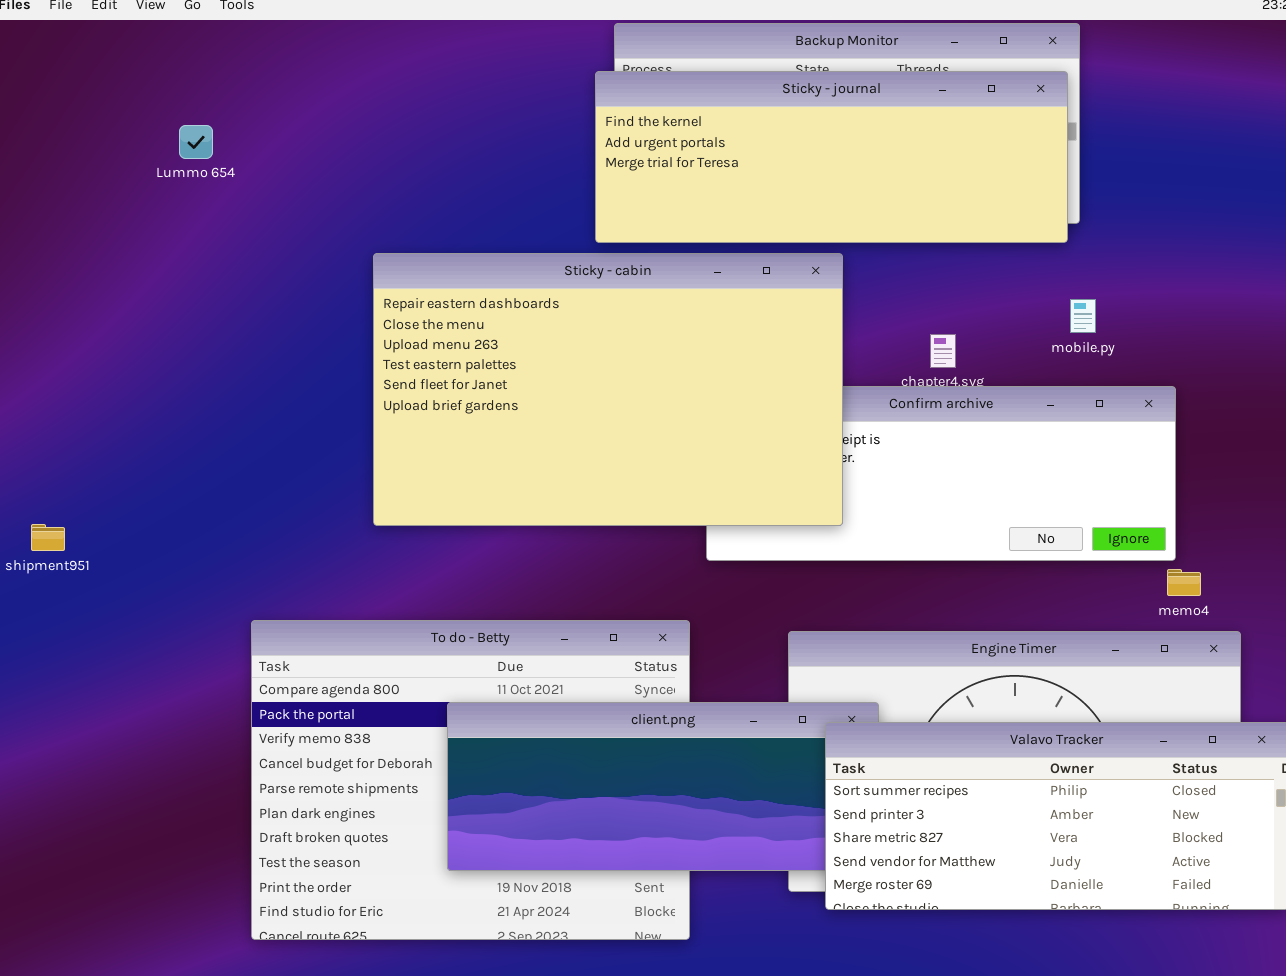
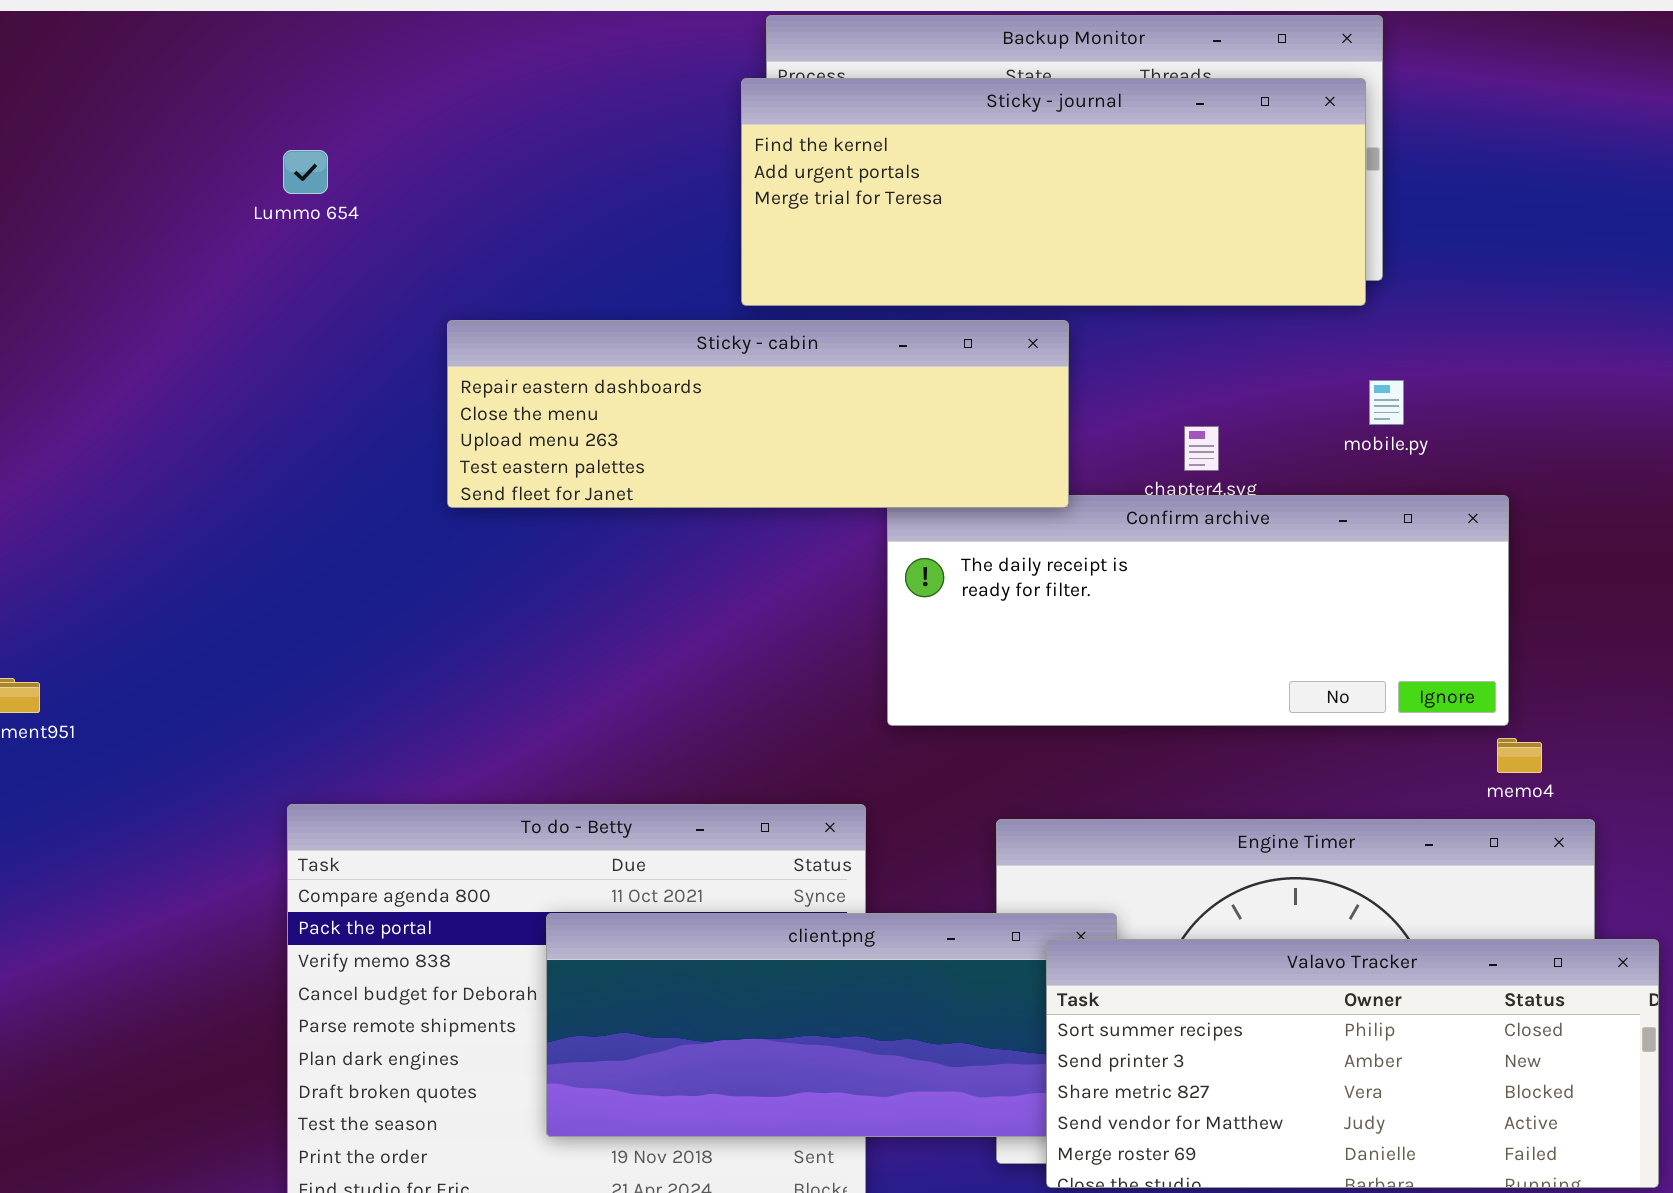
Lummo 654: [179,125,213,159] -> [283,150,328,194], moved
Sticky - cabin: [373,253,843,526] -> [447,320,1069,508], resized

